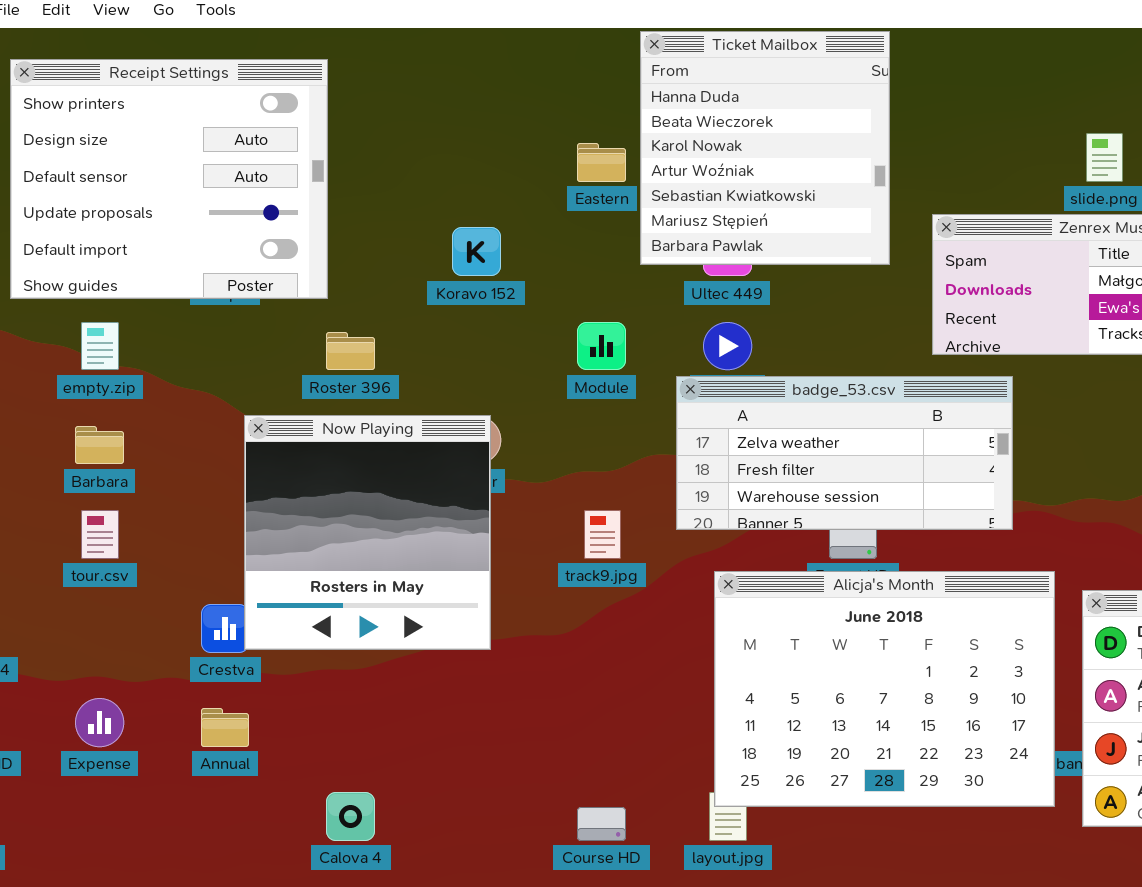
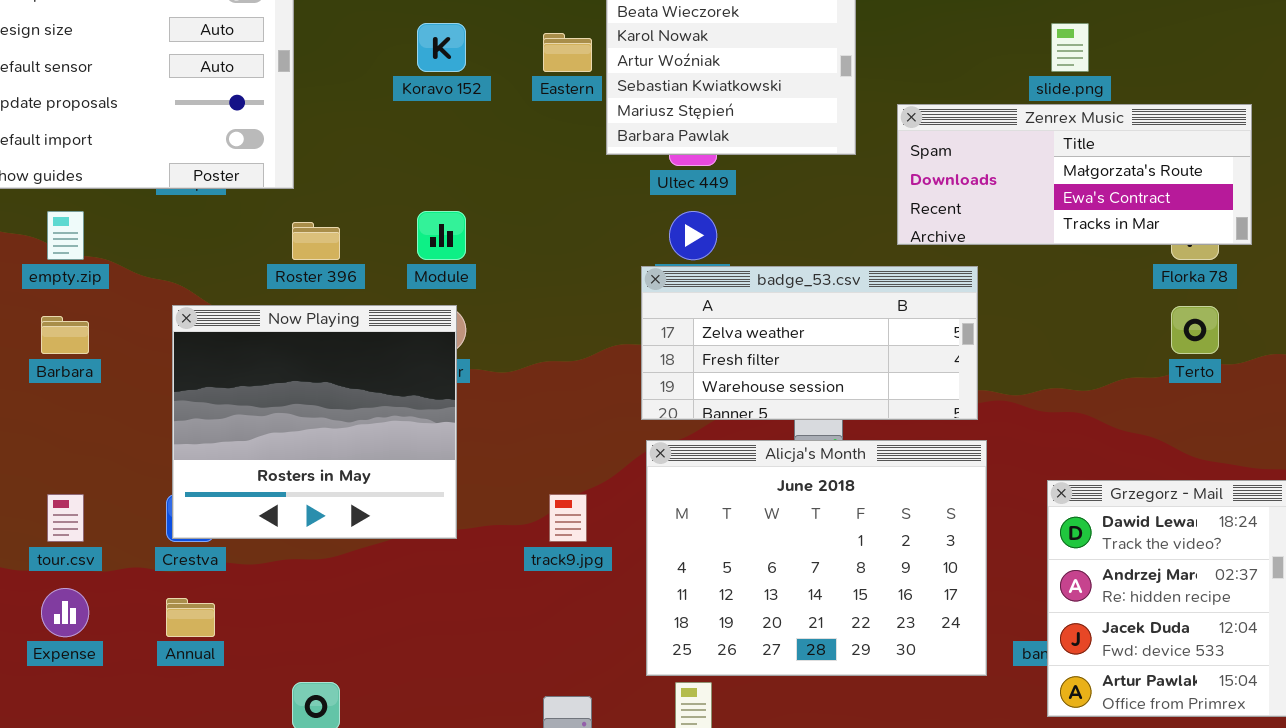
Koravo 152: [452,227,501,276] -> [417,23,466,72], moved
Module: [577,322,626,370] -> [417,211,466,260], moved
Now Playing: [244,415,491,650] -> [172,305,457,539], resized
tour.csv: [81,510,119,559] -> [47,494,84,542], moved
track9.jpg: [584,510,621,559] -> [549,494,587,542], moved
Alicja's Month: [714,571,1055,807] -> [646,440,987,676], moved

